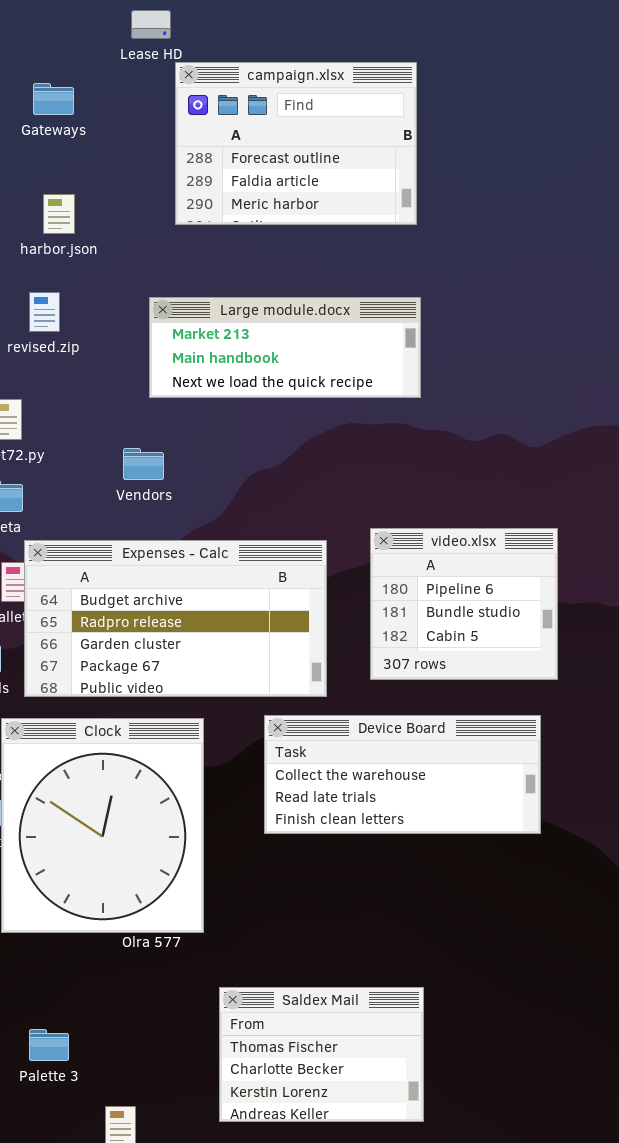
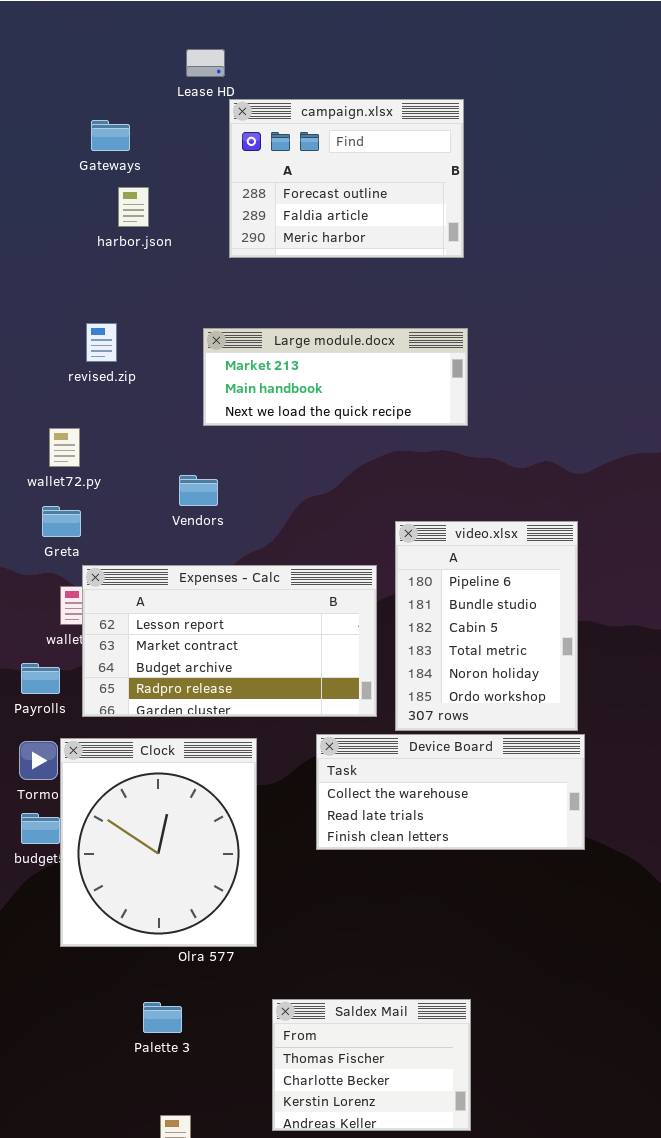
harbor.json: [43,194,75,234] -> [118,187,149,227], moved
video.xlsx: [370,528,558,680] -> [395,521,578,731], moved, resized
Expenses - Calc: [24,540,327,697] -> [82,565,377,717], scrolled up 2 rows
Palette 3: [29,1029,69,1061] -> [143,1002,182,1033], moved

